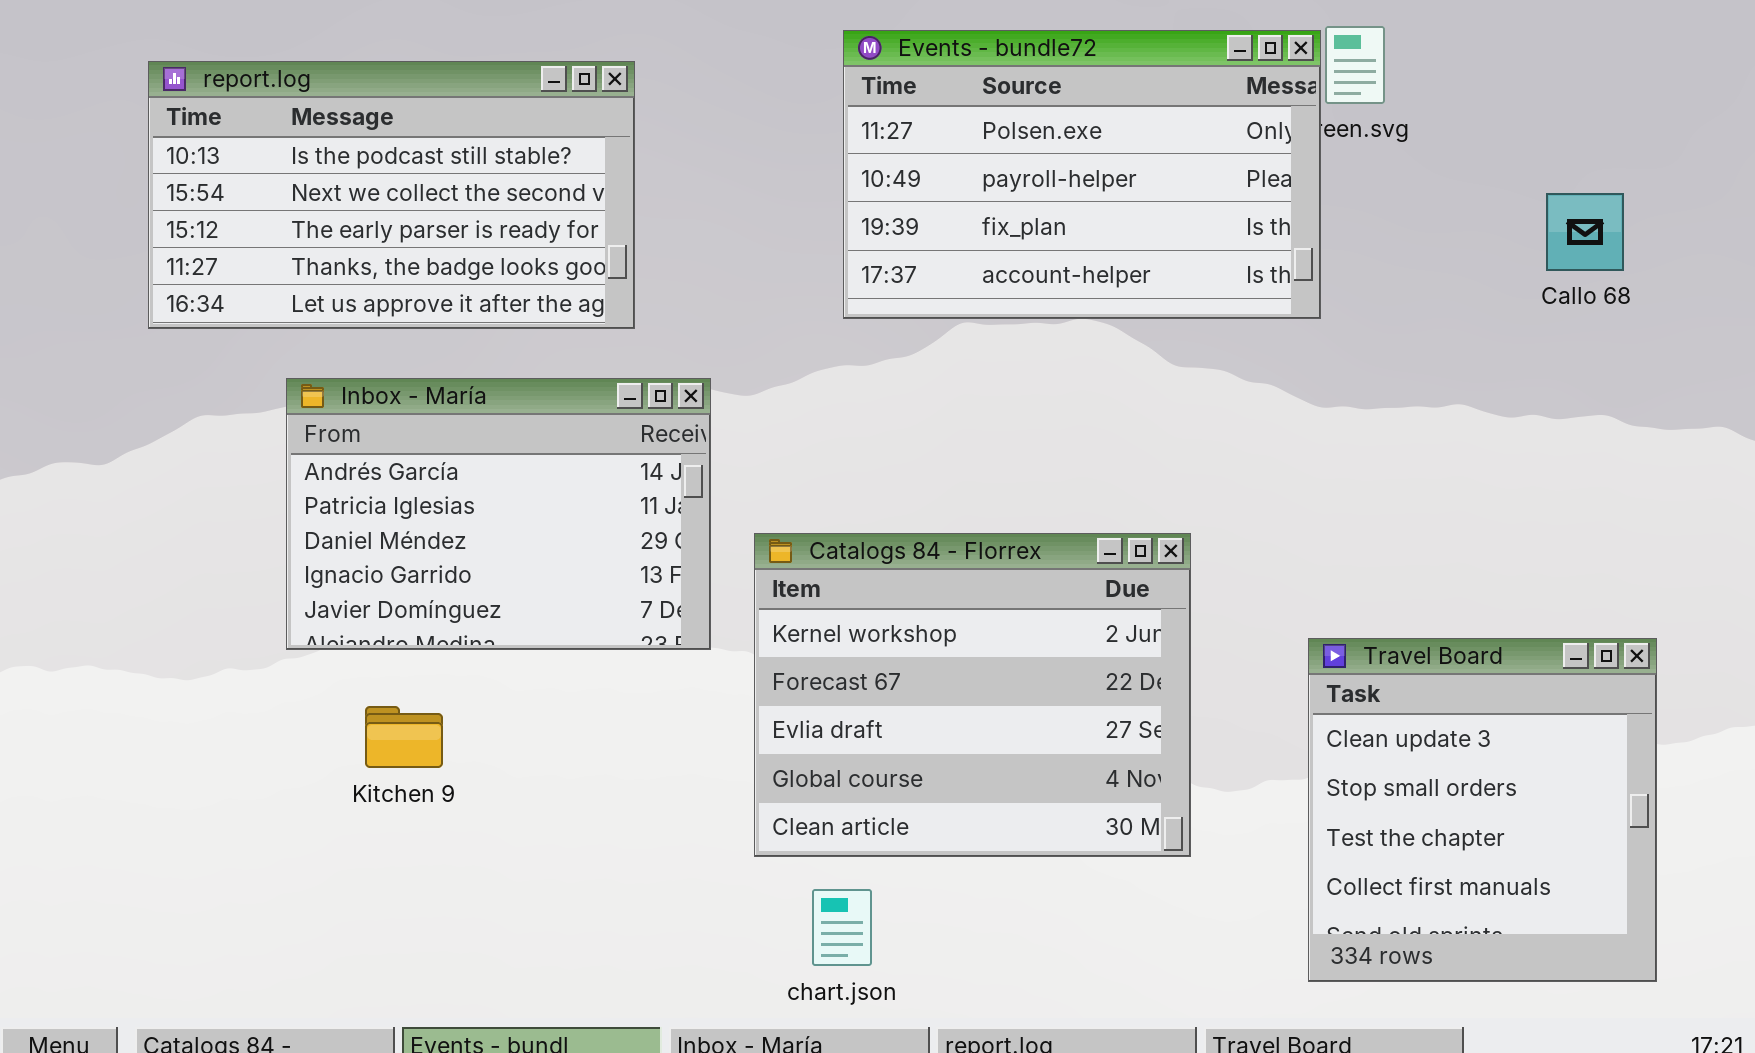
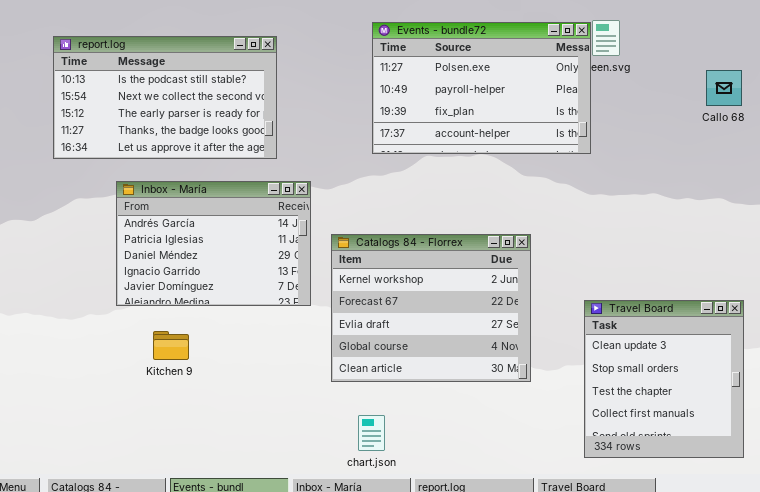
Callo 68: [1546,193,1624,271] -> [706,70,742,106], moved
Catalogs 84 - Florrex: [754,533,1191,857] -> [331,234,531,382], moved

